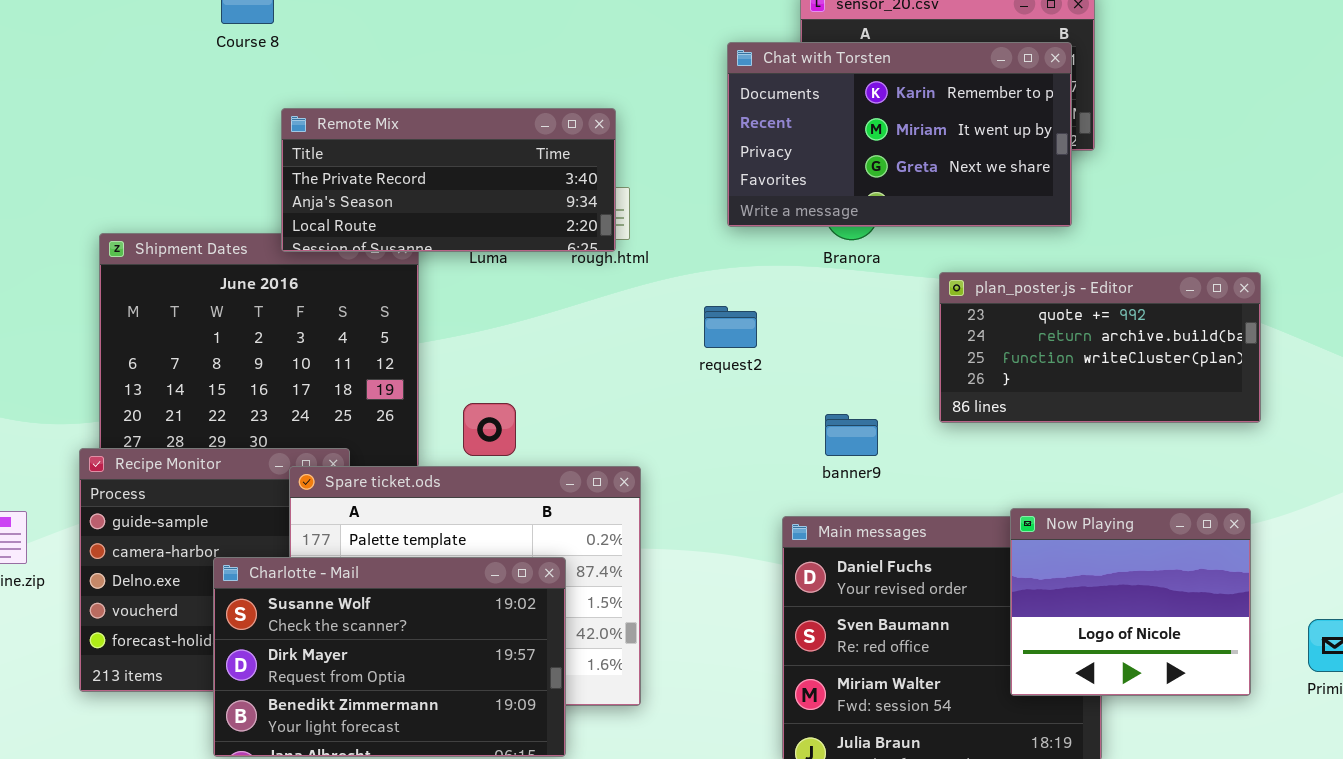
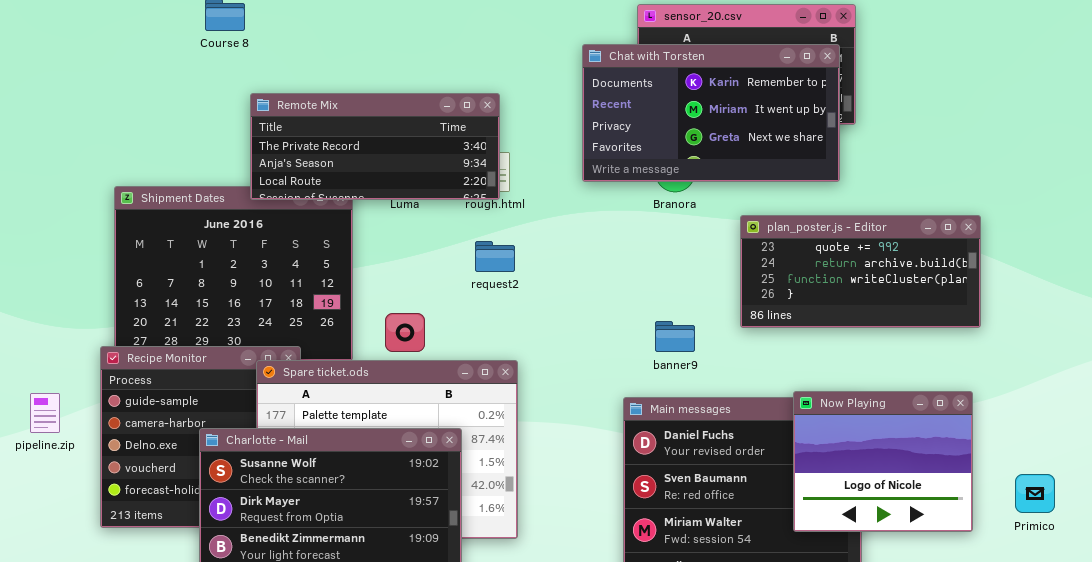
request2: [704,306,757,348] -> [475,241,515,272], moved

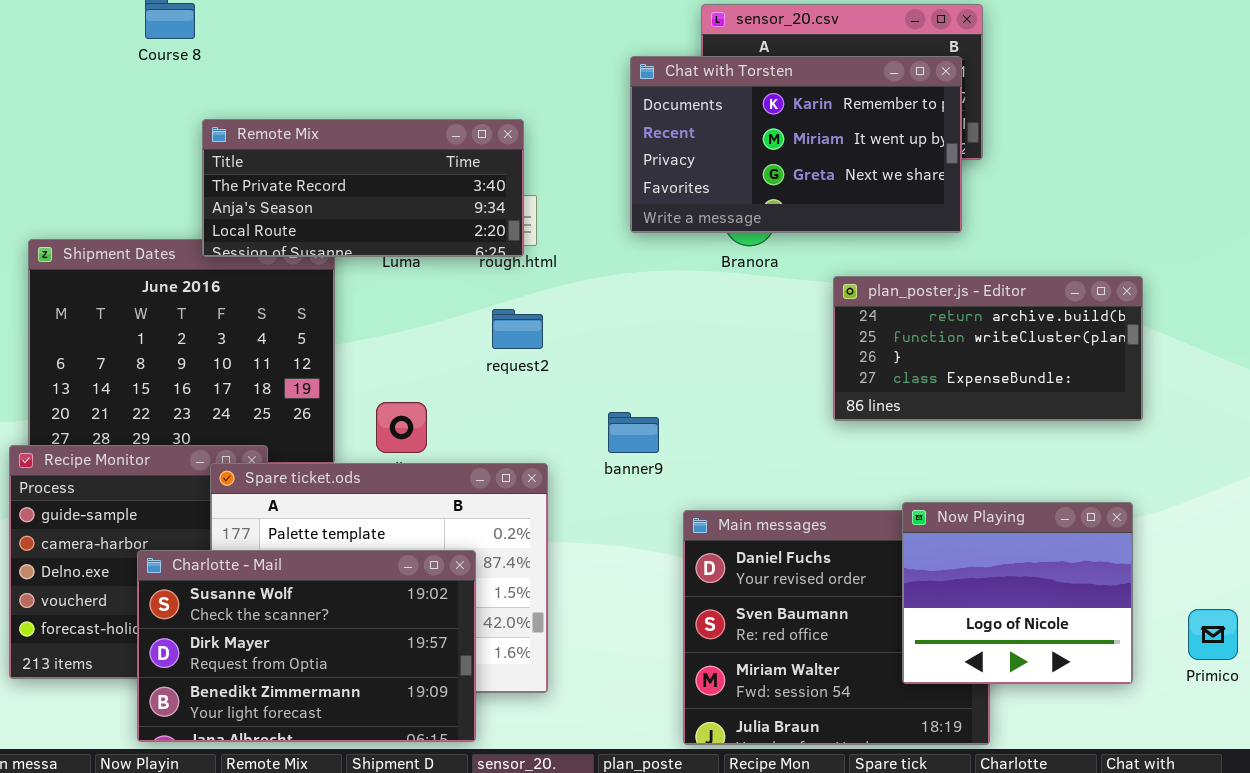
plan_poster.js - Editor: [740,215,981,328] -> [833,276,1143,421], scrolled down 1 row
banner9: [655,321,695,352] -> [608,412,659,453], moved

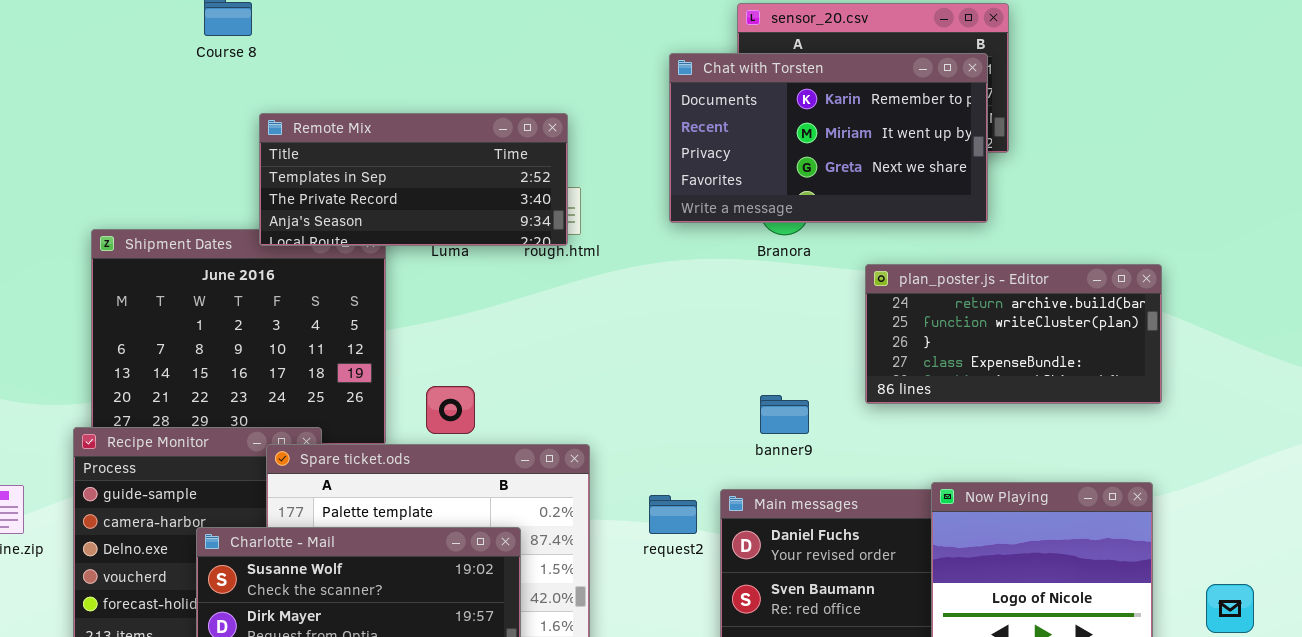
Remote Mix: [202,119,524,257] -> [259,113,568,246], scrolled up 1 row
request2: [492,309,543,349] -> [649,495,697,534], moved
banner9: [608,412,659,453] -> [760,395,809,434], moved

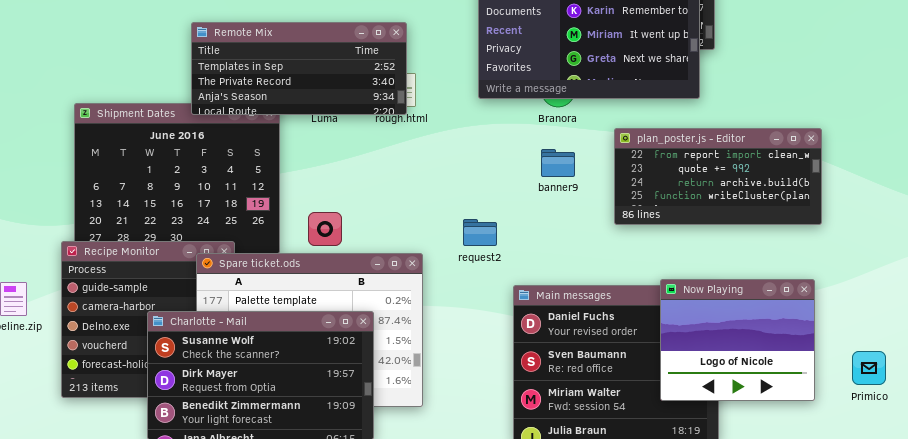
plan_poster.js - Editor: [865,264,1162,404] -> [614,128,822,225], scrolled up 2 rows
banner9: [760,395,809,434] -> [541,149,575,177], moved
request2: [649,495,697,534] -> [463,219,497,246], moved

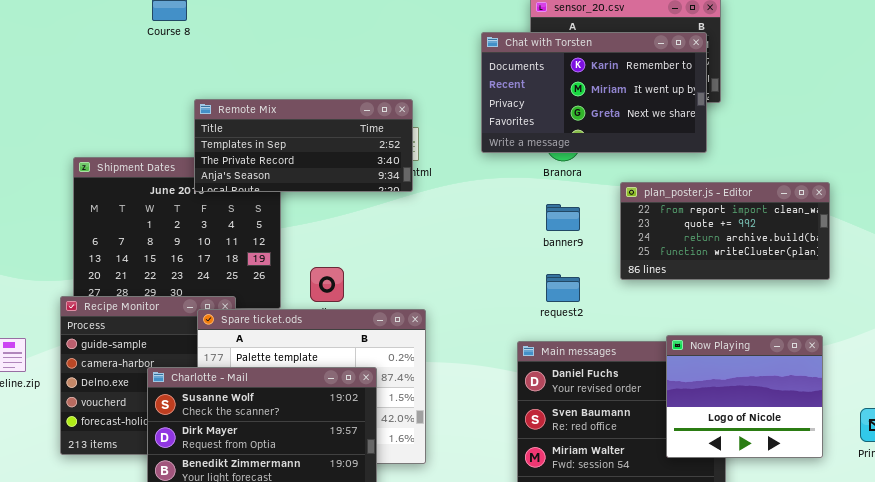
Remote Mix: [191,22,407,115] -> [194,99,413,192], moved
request2: [463,219,497,246] -> [546,274,580,302], moved

